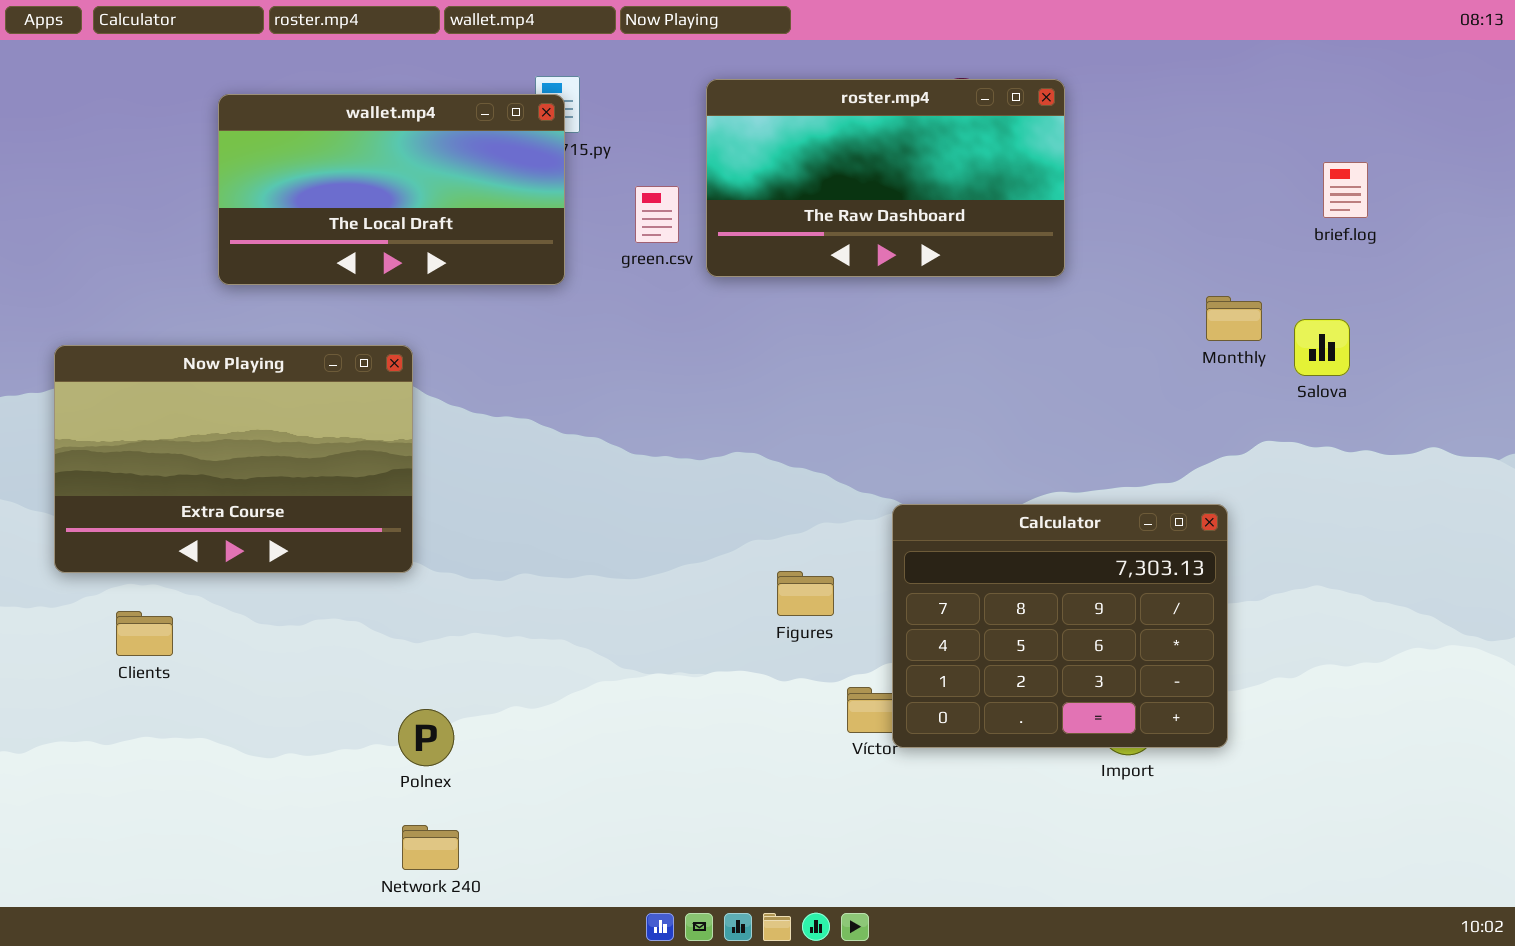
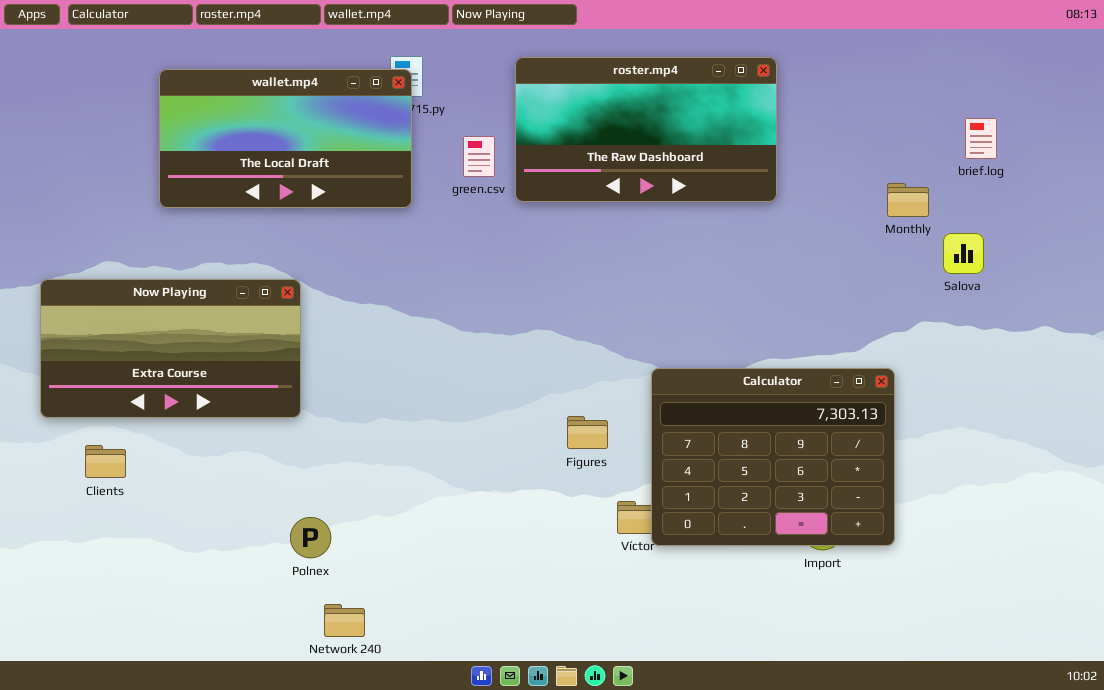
Monthly: [1206,296,1262,341] -> [887,183,929,217], moved
Now Playing: [54,345,413,573] -> [40,279,301,418], resized
Network 240: [402,825,459,870] -> [324,604,365,637], moved

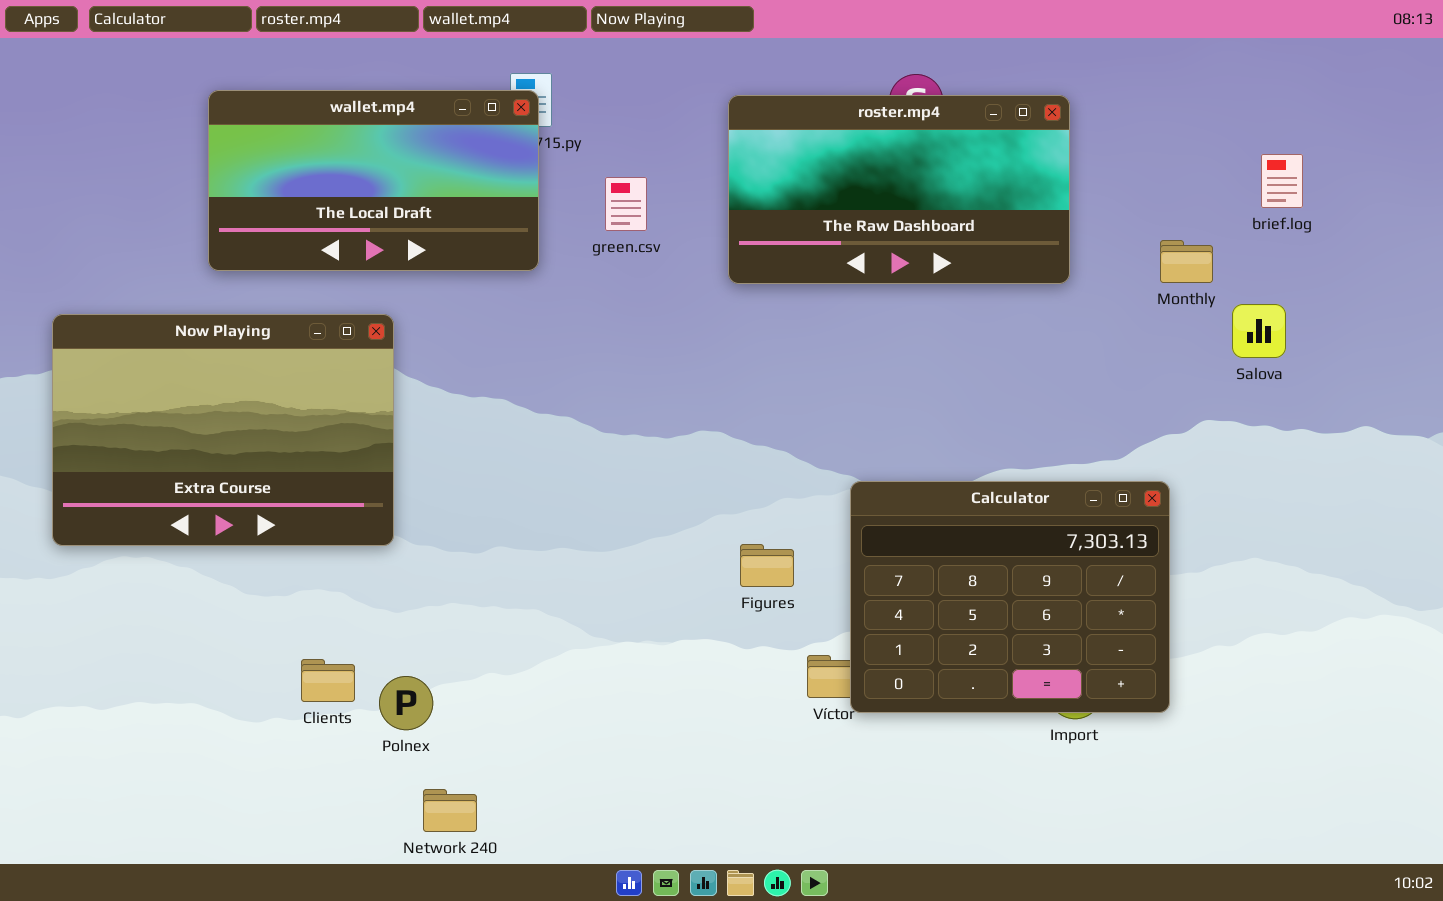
roster.mp4: [515,57,777,202] -> [728,95,1070,284], moved
Now Playing: [40,279,301,418] -> [52,314,394,546], resized
Clients: [85,445,126,478] -> [301,659,355,702], moved

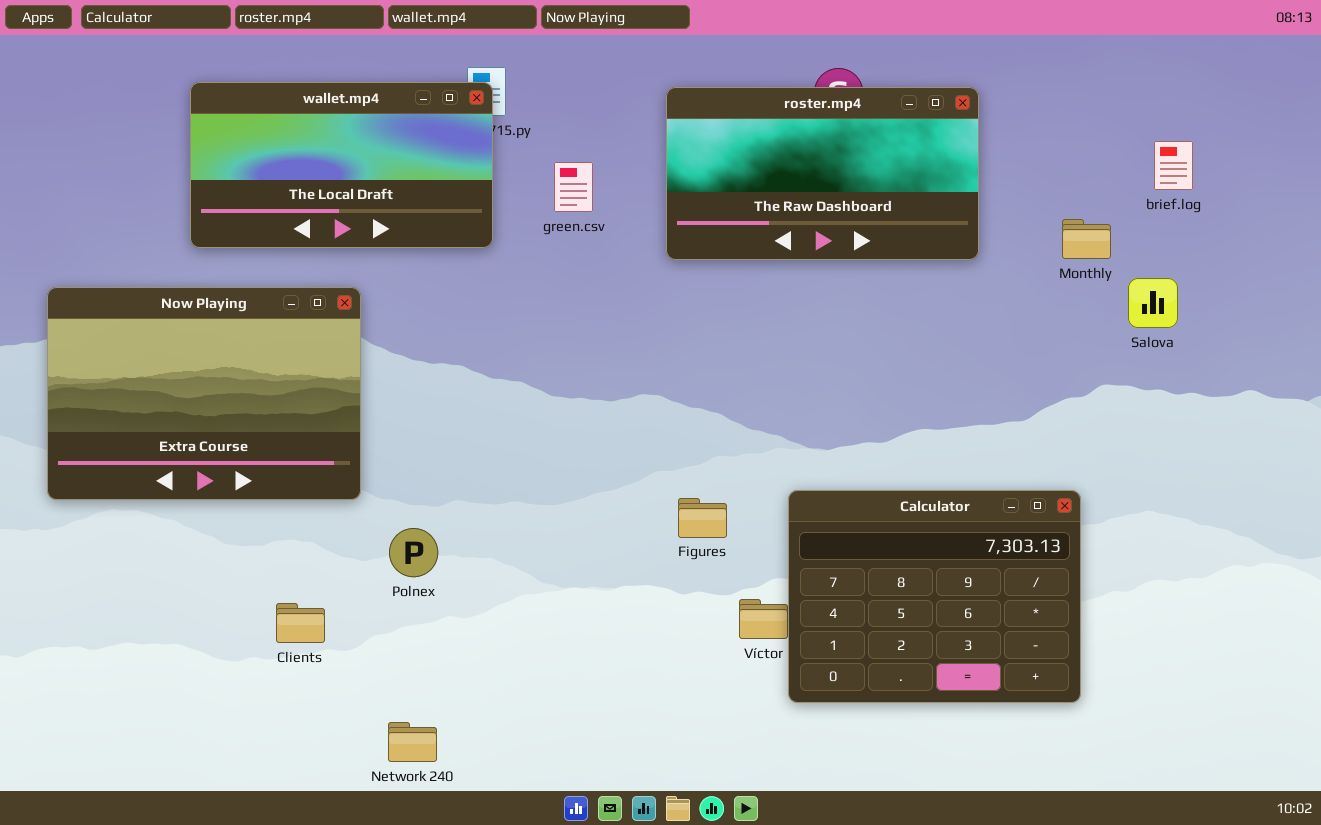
Calculator: [850,481,1170,713] -> [788,490,1081,703], moved
Polnex: [379,676,433,730] -> [389,528,438,577], moved

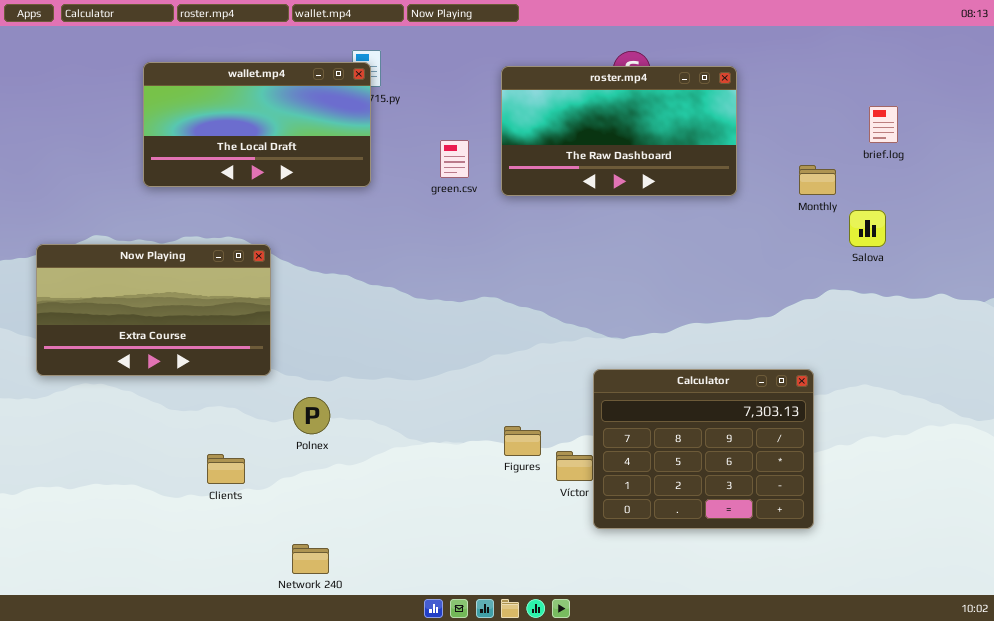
green.csv: [554,162,593,212] -> [440,140,469,178], moved
Now Playing: [47,287,361,500] -> [36,244,271,376], resized
Figures: [678,498,727,538] -> [504,426,541,456], moved

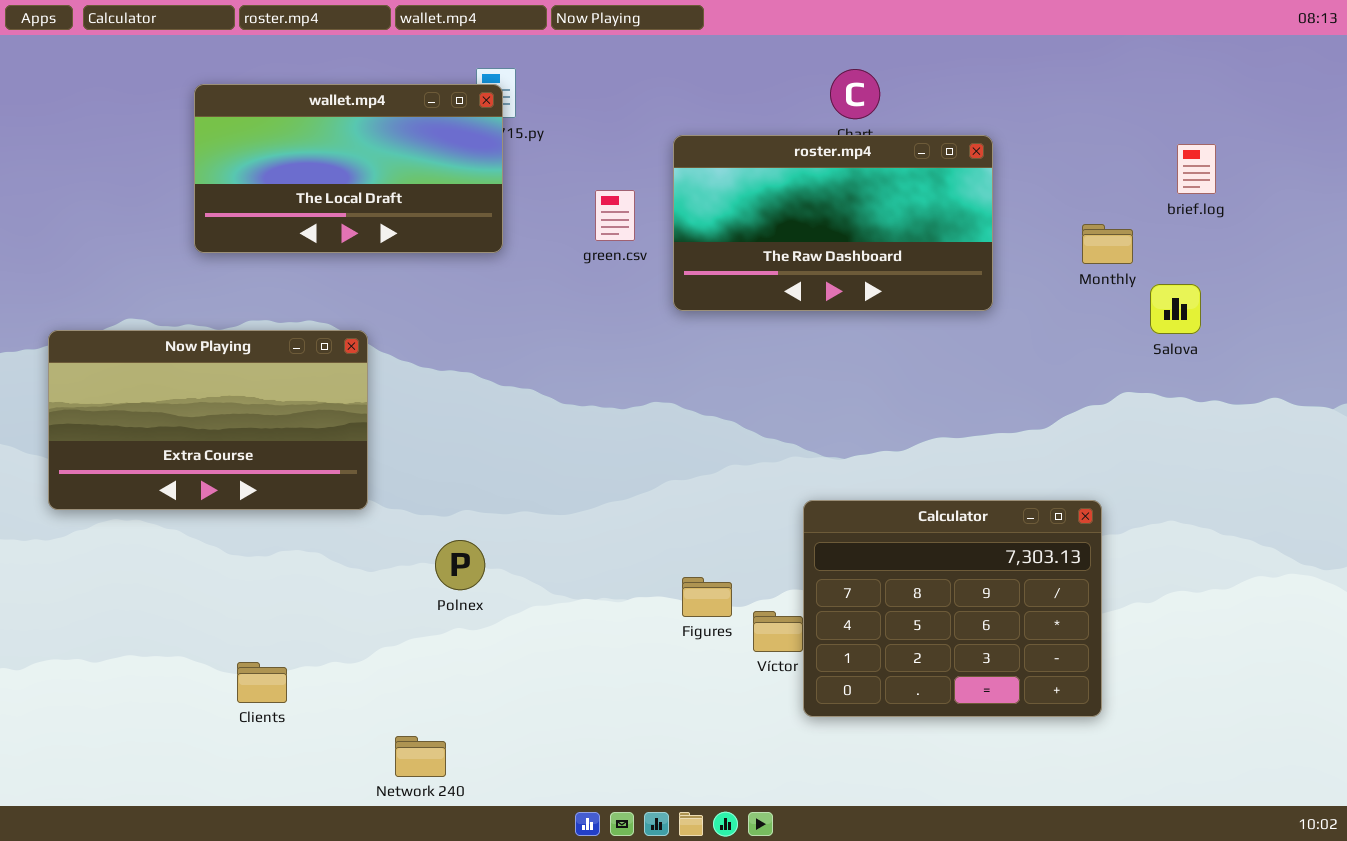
roster.mp4: [501,66,737,196] -> [673,135,993,311], moved
Polnex: [293,397,330,434] -> [435,540,485,590], moved
Clients: [207,454,245,484] -> [237,662,287,703], moved

